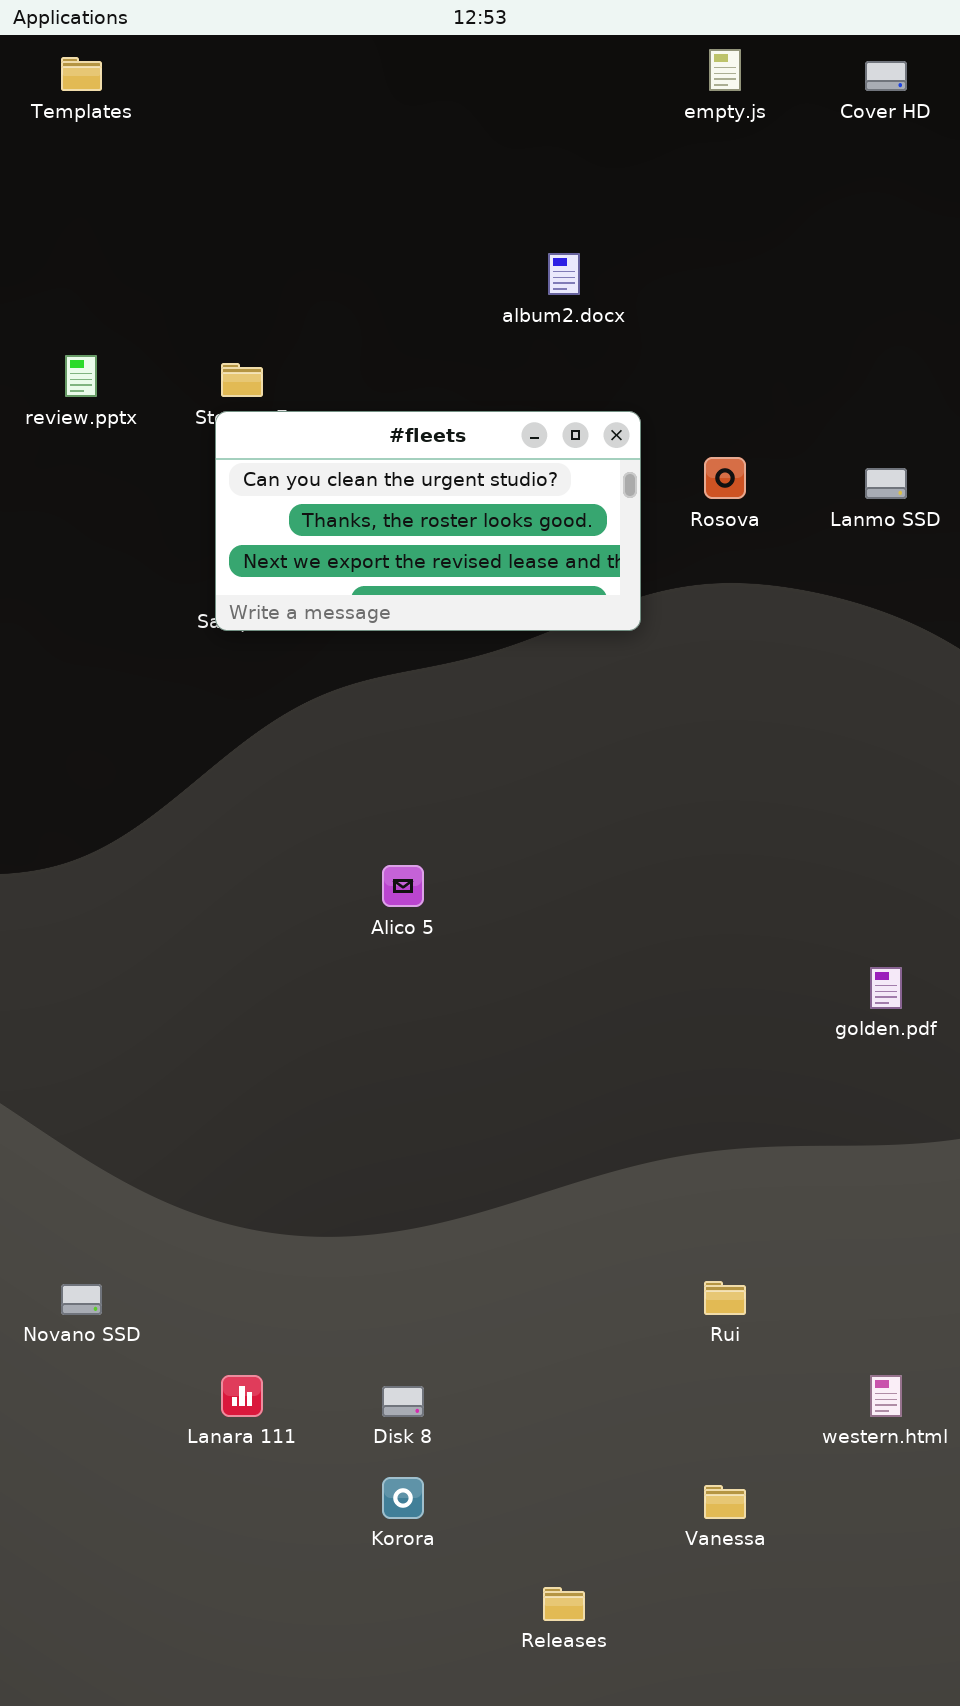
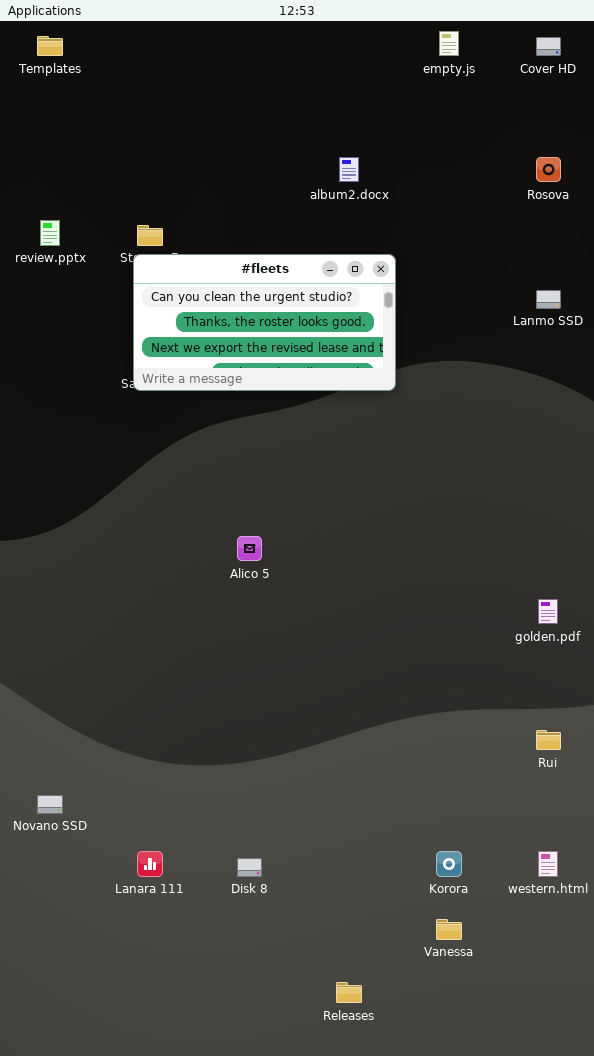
Rosova: [704,457,746,499] -> [536,157,561,182], moved
Rui: [704,1281,746,1315] -> [536,730,561,750], moved
Korora: [382,1477,424,1519] -> [436,851,462,877], moved

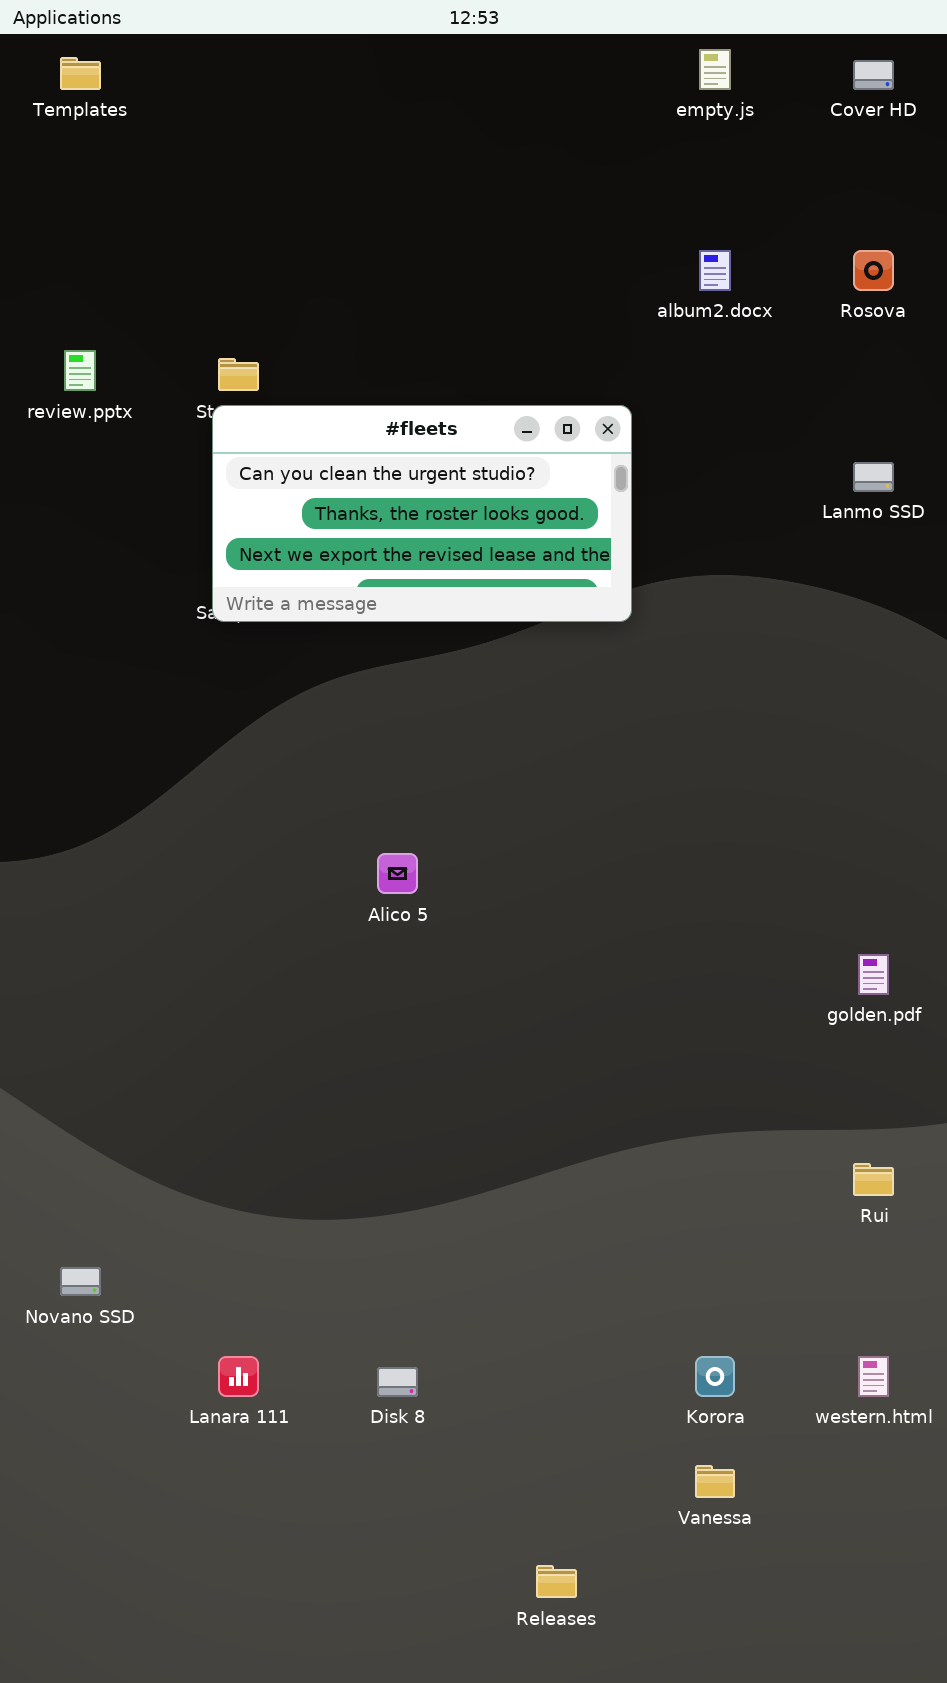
album2.docx: [339,157,359,182] -> [699,250,731,291], moved

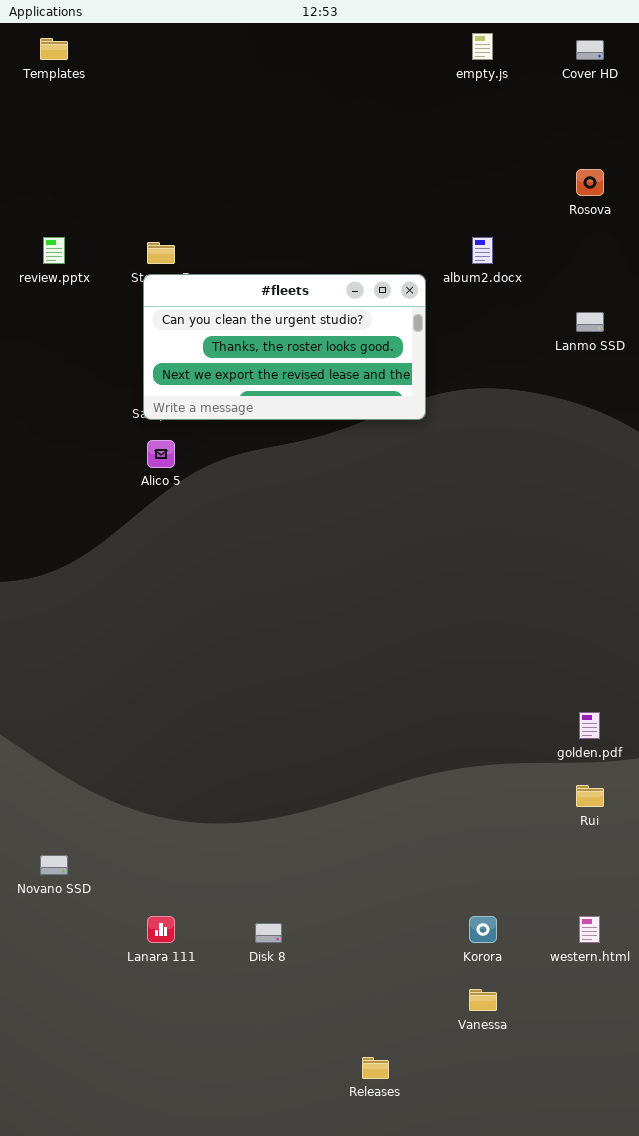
album2.docx: [699,250,731,291] -> [472,237,493,264], moved
Alico 5: [377,853,418,894] -> [147,440,175,468], moved
golden.pdf: [858,954,889,995] -> [579,712,600,739], moved

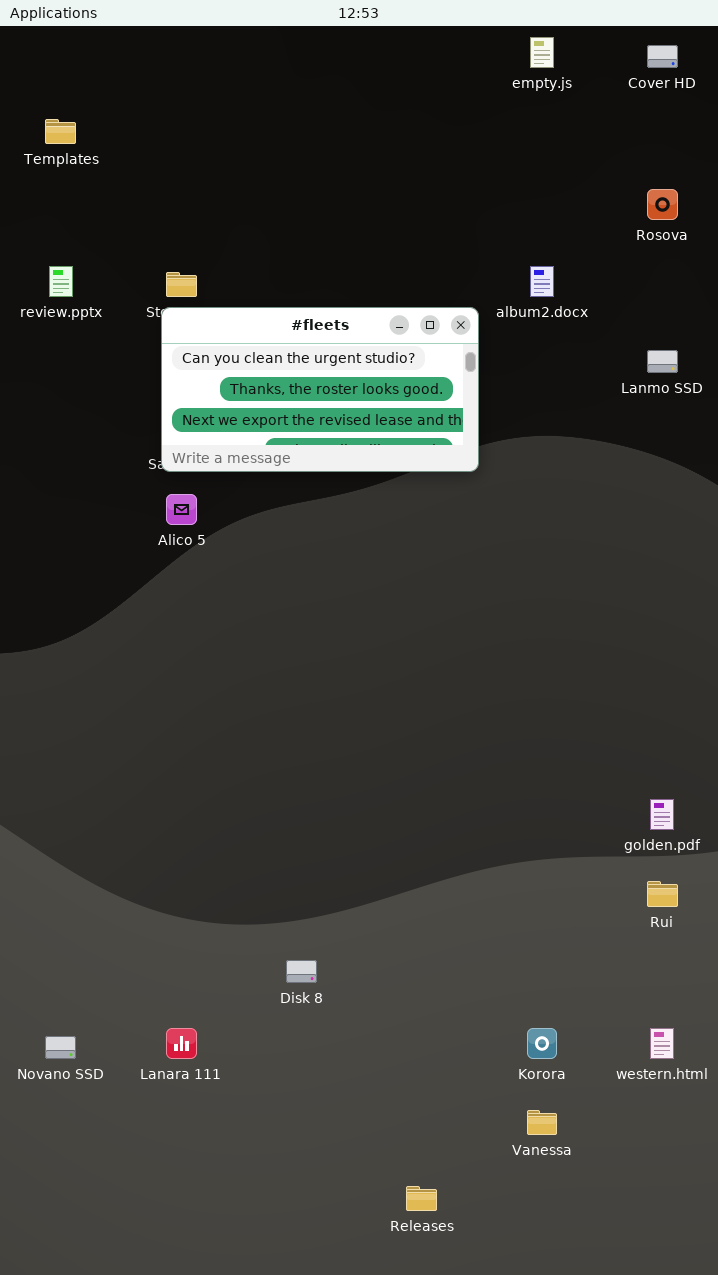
Templates: [40,38,68,60] -> [45,119,76,144], moved
Novano SSD: [40,855,68,875] -> [45,1036,76,1059], moved
Disk 8: [255,923,282,943] -> [286,960,317,983], moved

